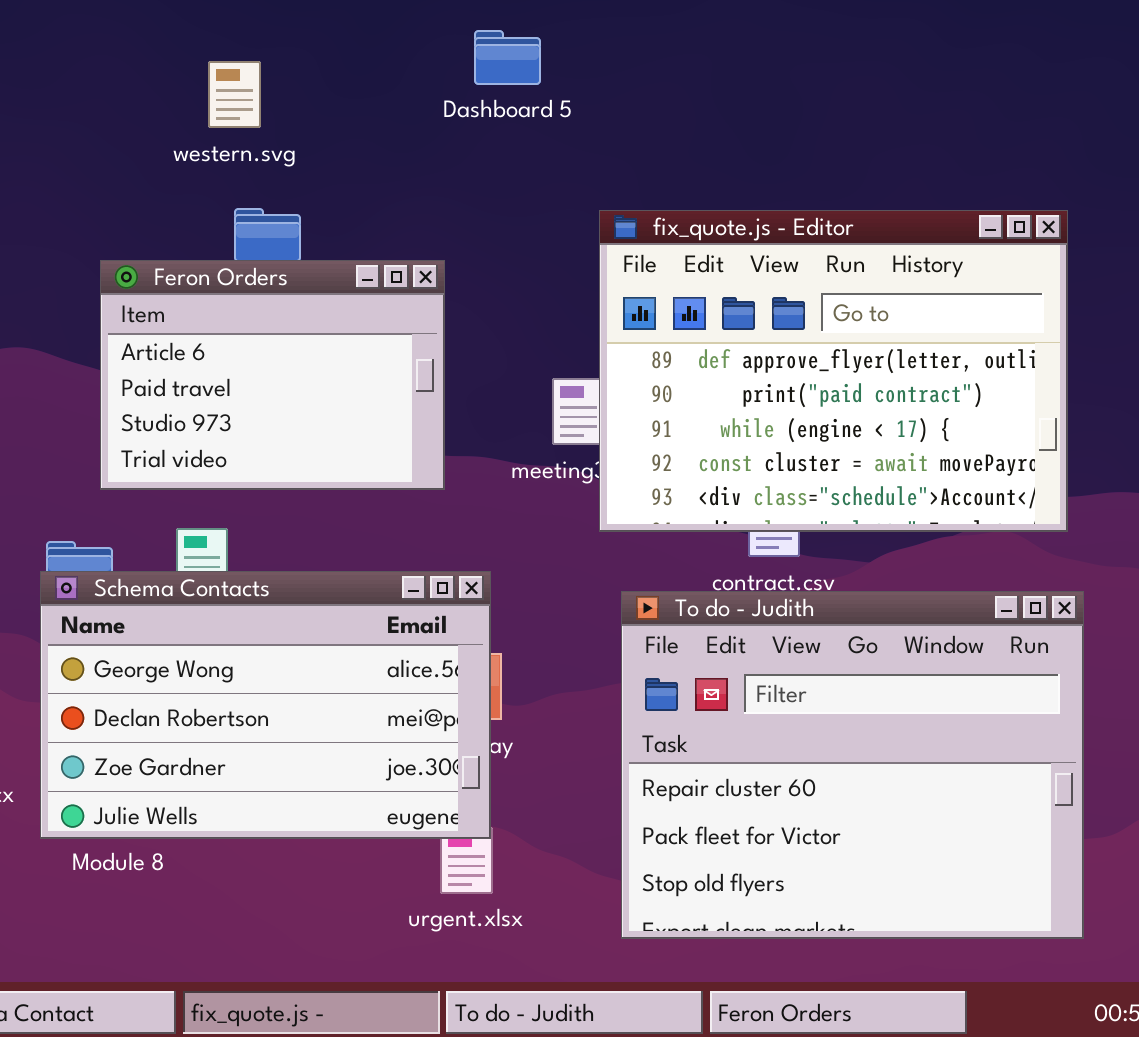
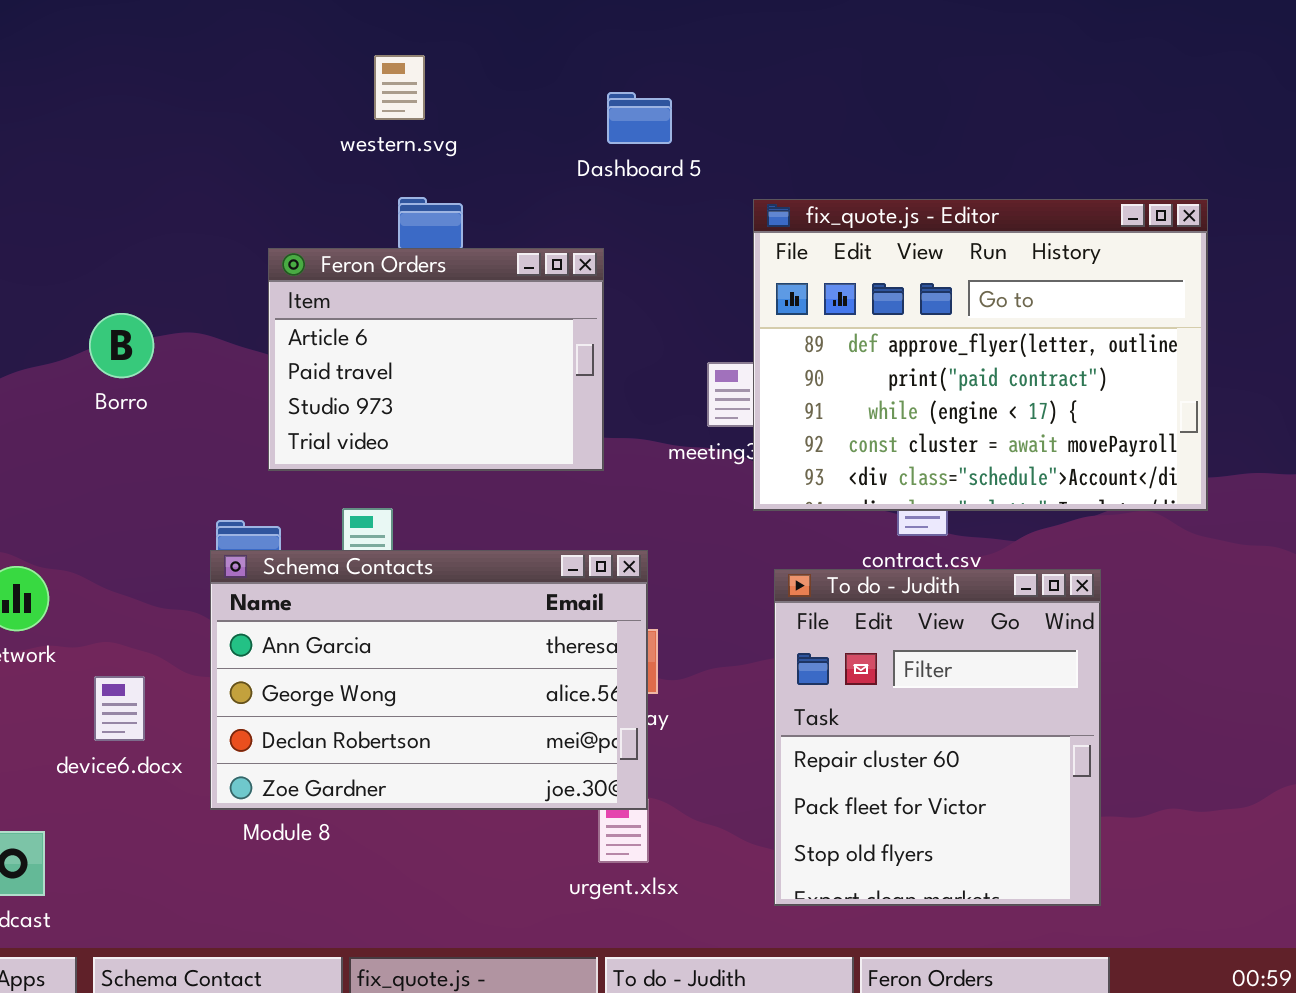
Dashboard 5: [474,30,541,85] -> [607,92,672,144], moved
Schema Contacts: [40,571,491,839] -> [210,550,648,810], scrolled up 1 row
To do - Judith: [621,591,1084,939] -> [774,569,1101,906], resized

